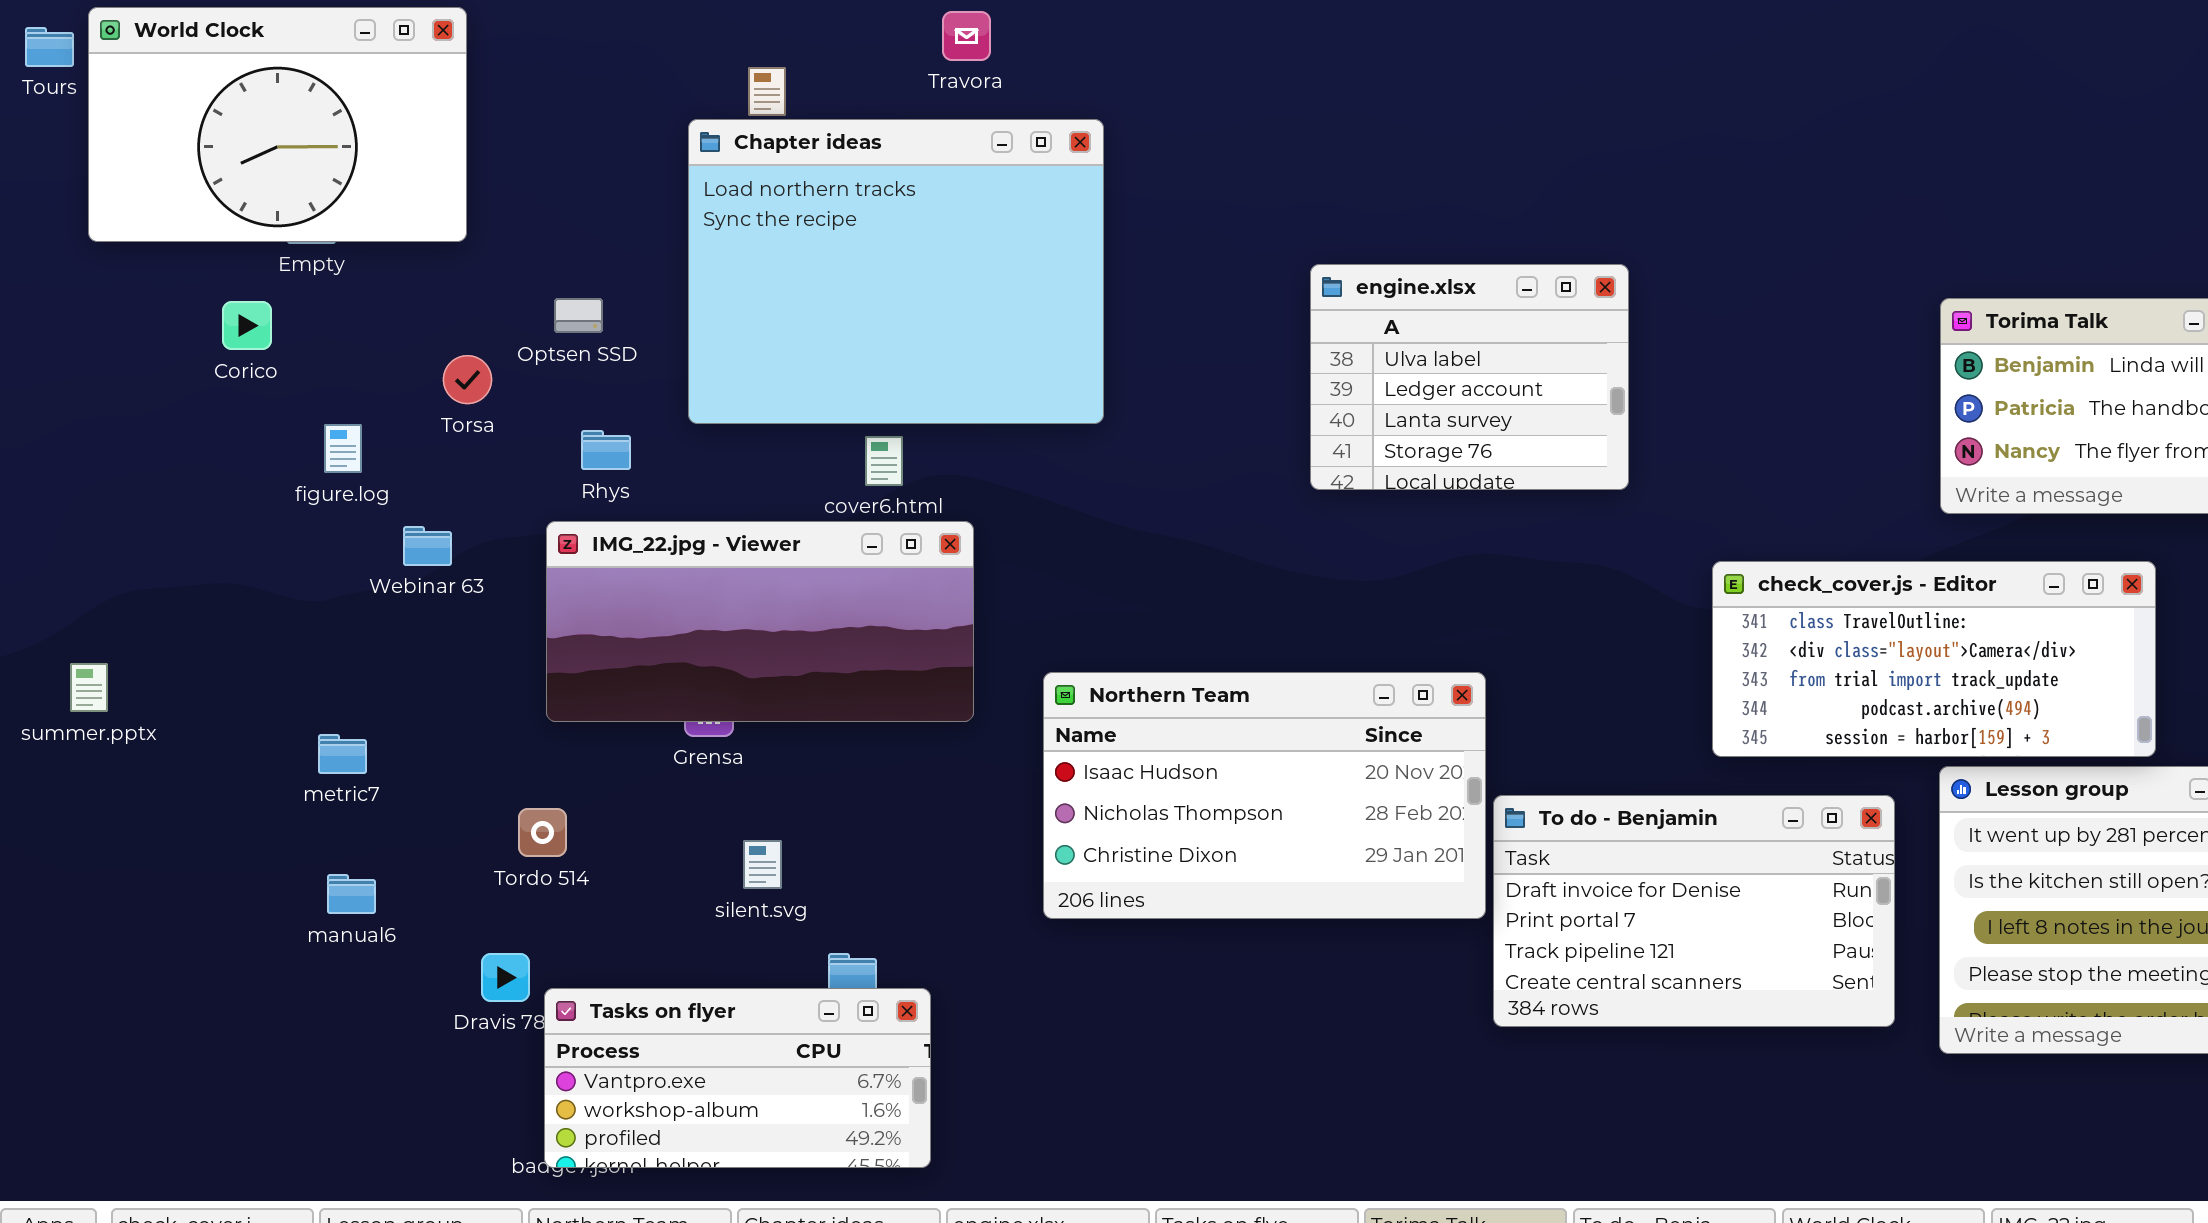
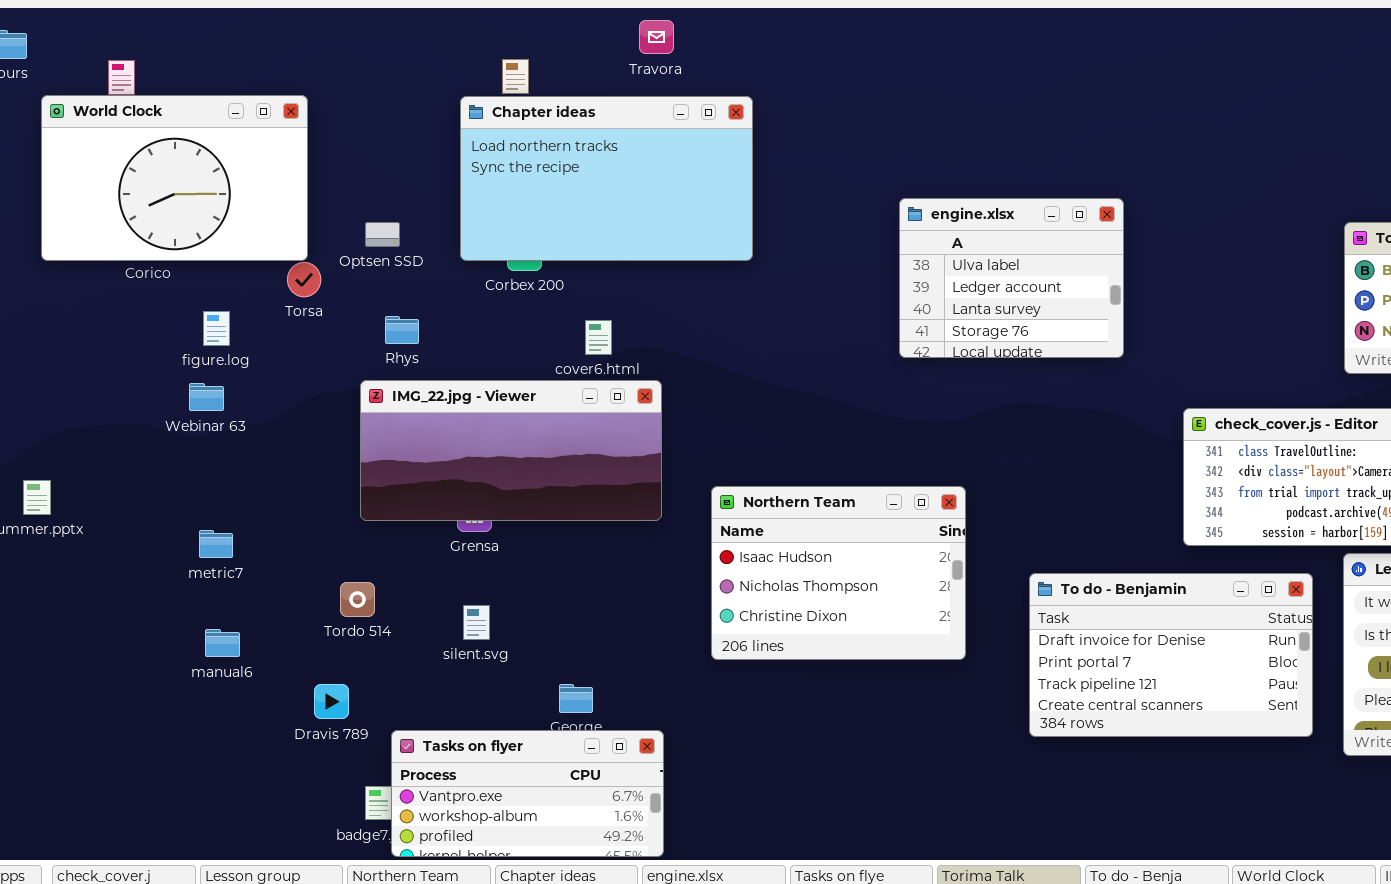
World Clock: [88,7,467,242] -> [41,95,308,261], moved
Chapter ideas: [688,119,1104,424] -> [460,96,753,261], resized
Webinar 63: [403,526,452,566] -> [189,383,224,411], moved
Northern Team: [1043,672,1486,919] -> [711,486,966,660], resized
silent.svg: [743,840,782,889] -> [463,605,490,640], moved
Tasks on flyer: [544,988,931,1168] -> [391,730,664,857], moved

